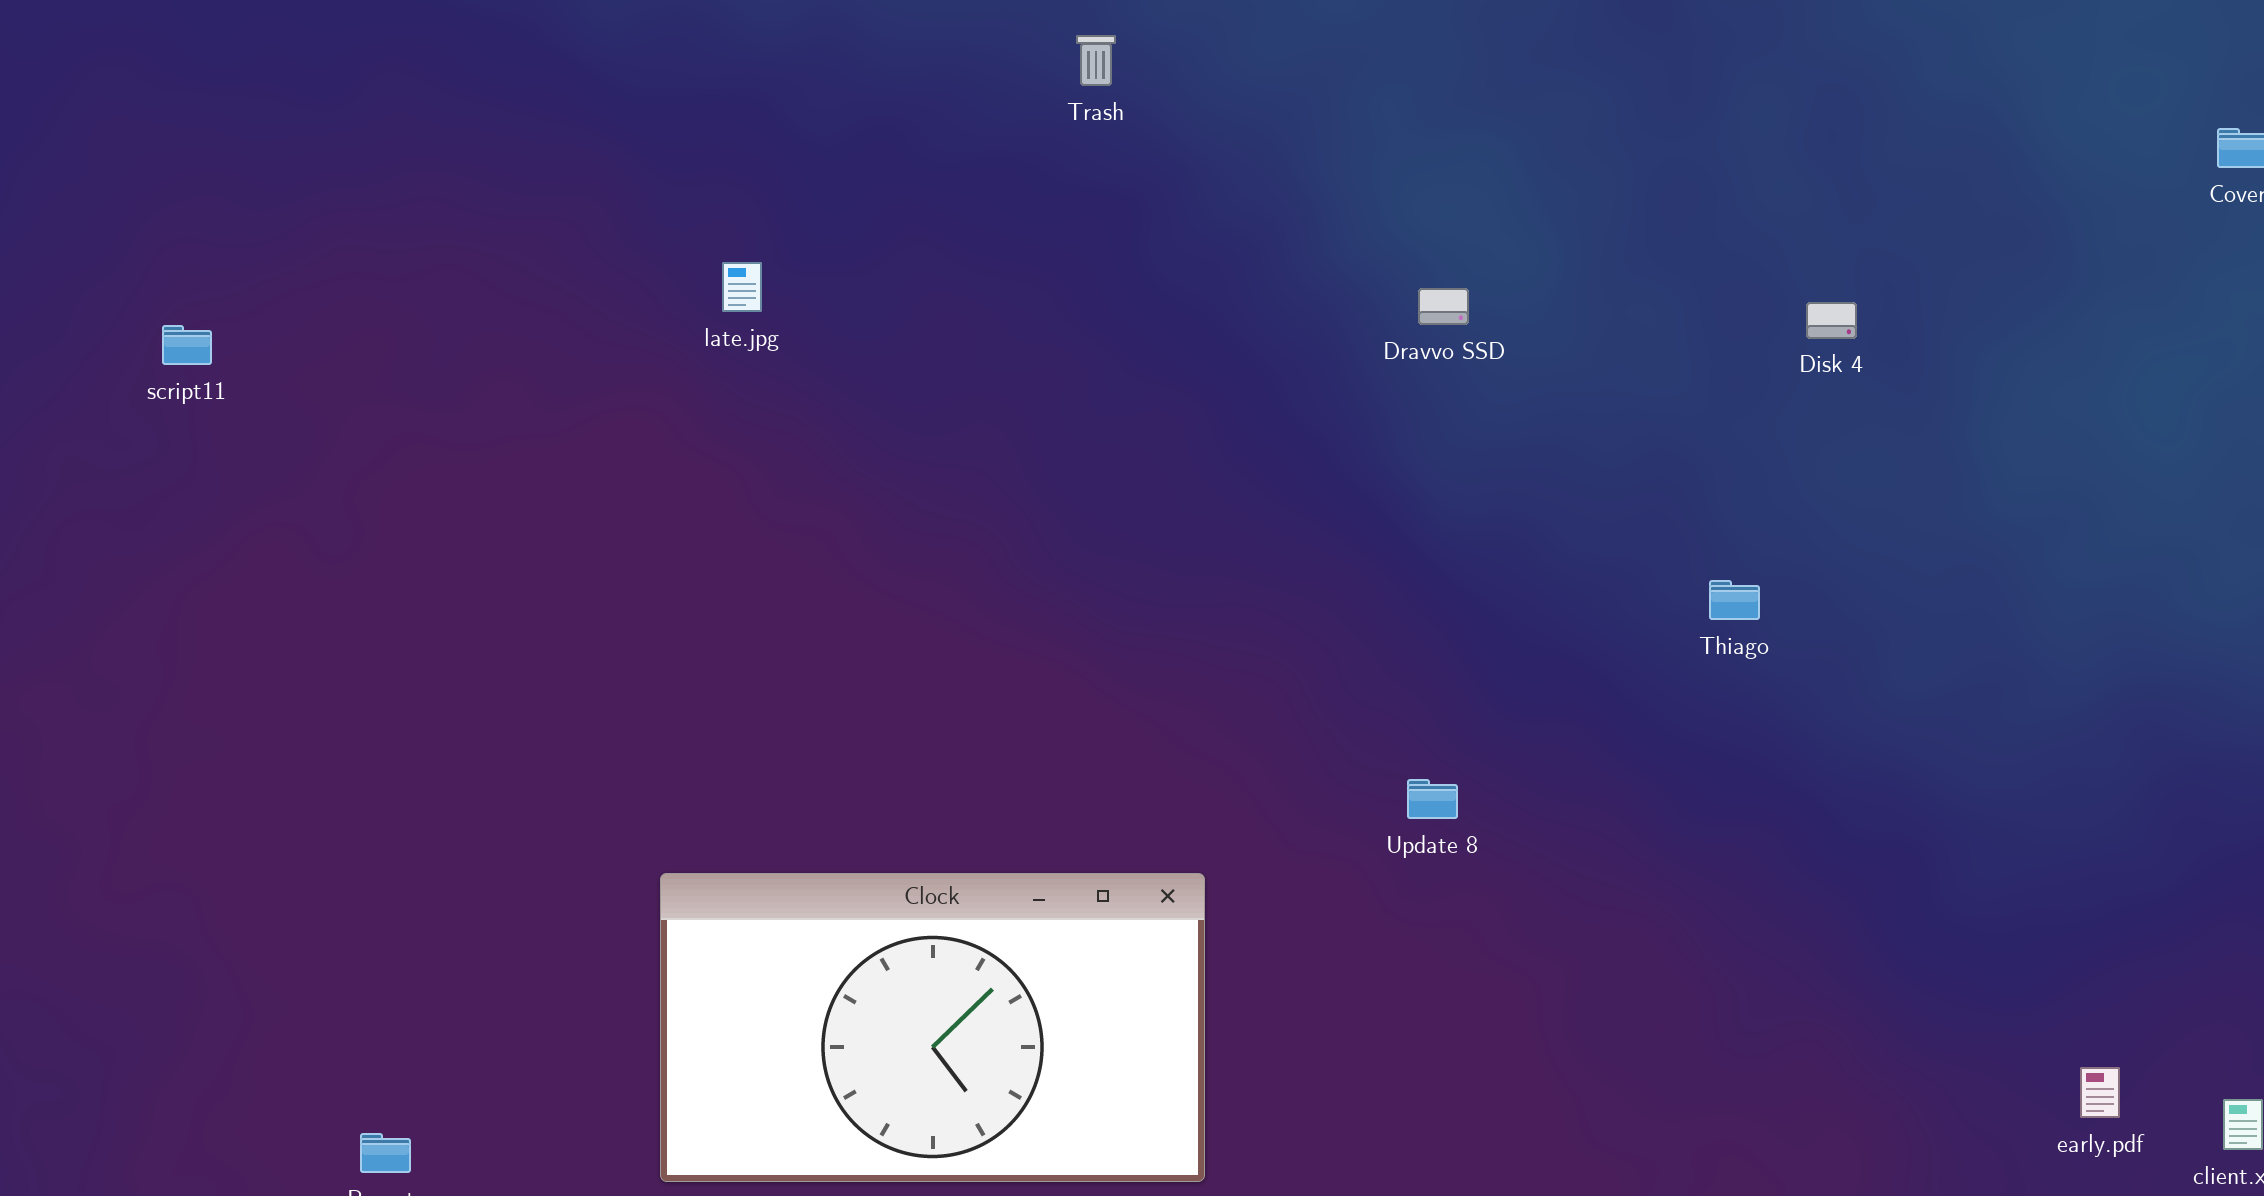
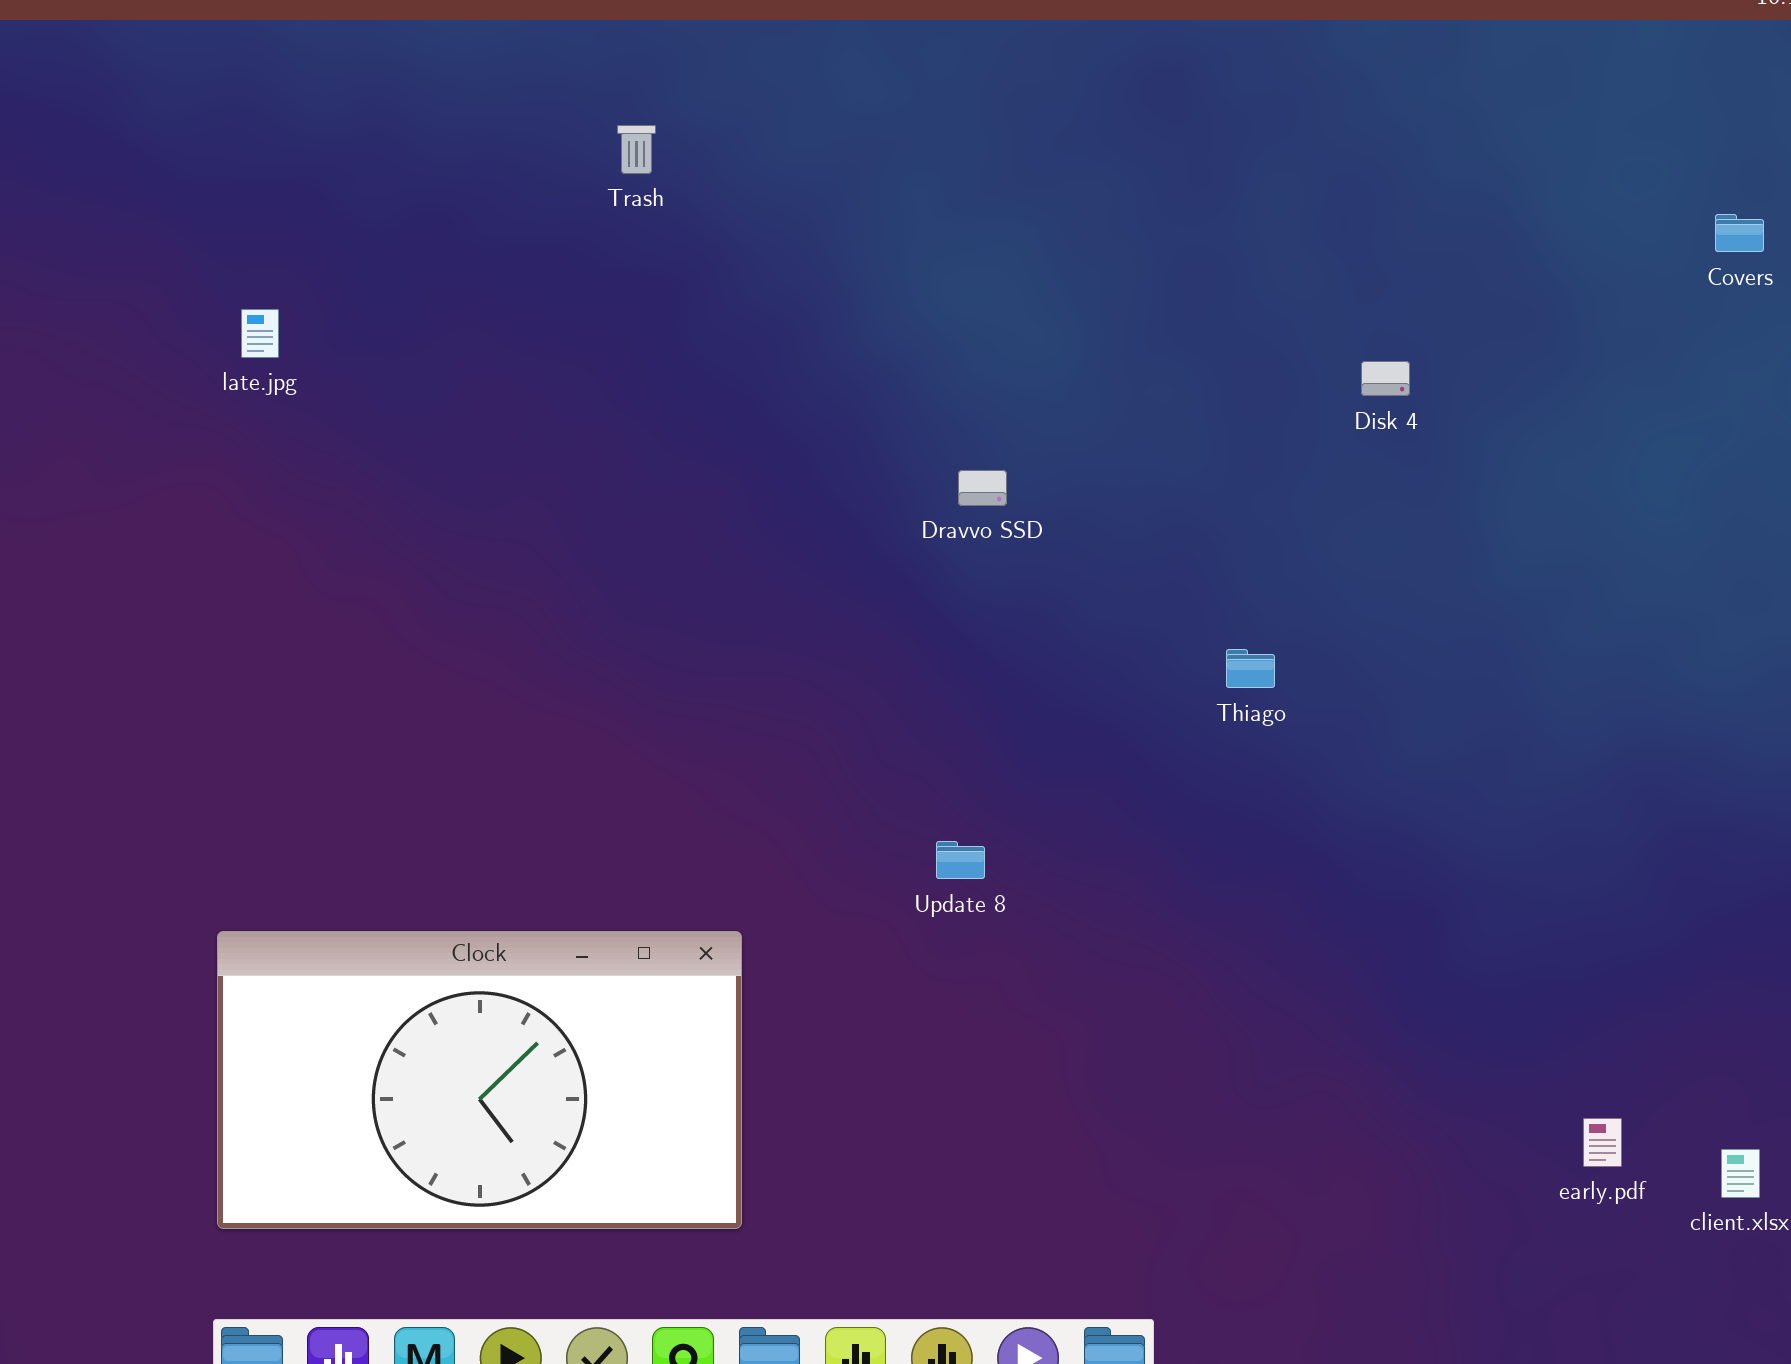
late.jpg: [722,262,762,312] -> [241,309,279,358], moved
Dravvo SSD: [1418,288,1469,325] -> [958,470,1007,506], moved
Disk 4: [1806,302,1857,339] -> [1361,361,1410,396], moved

